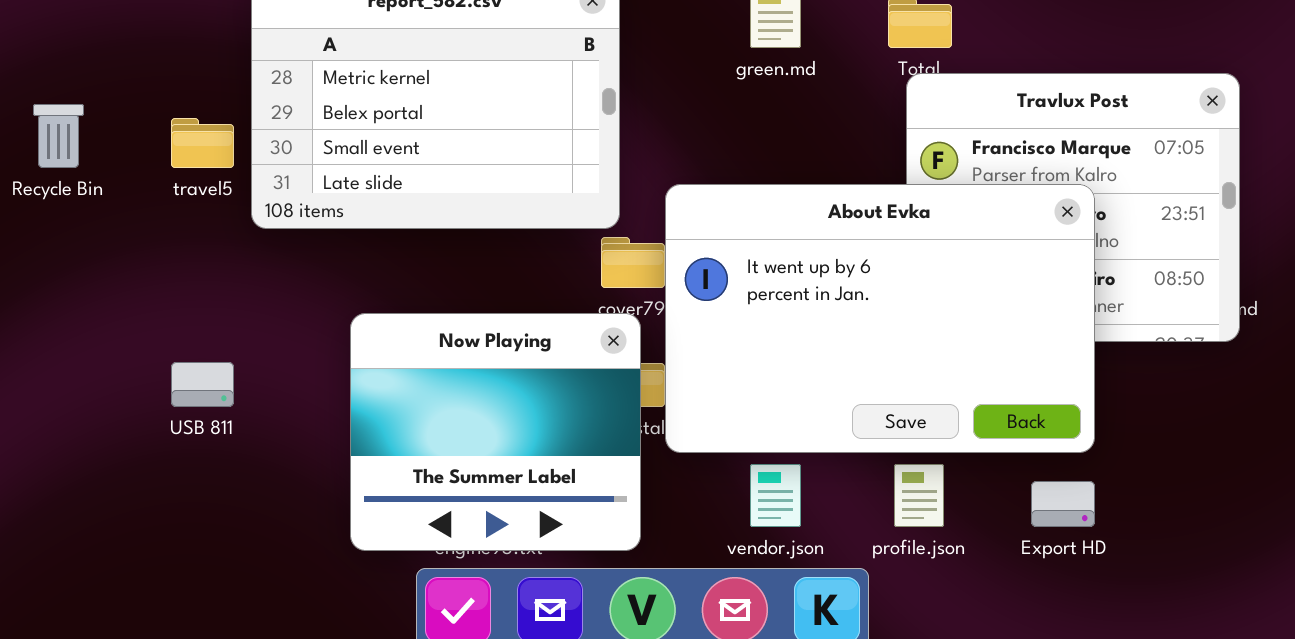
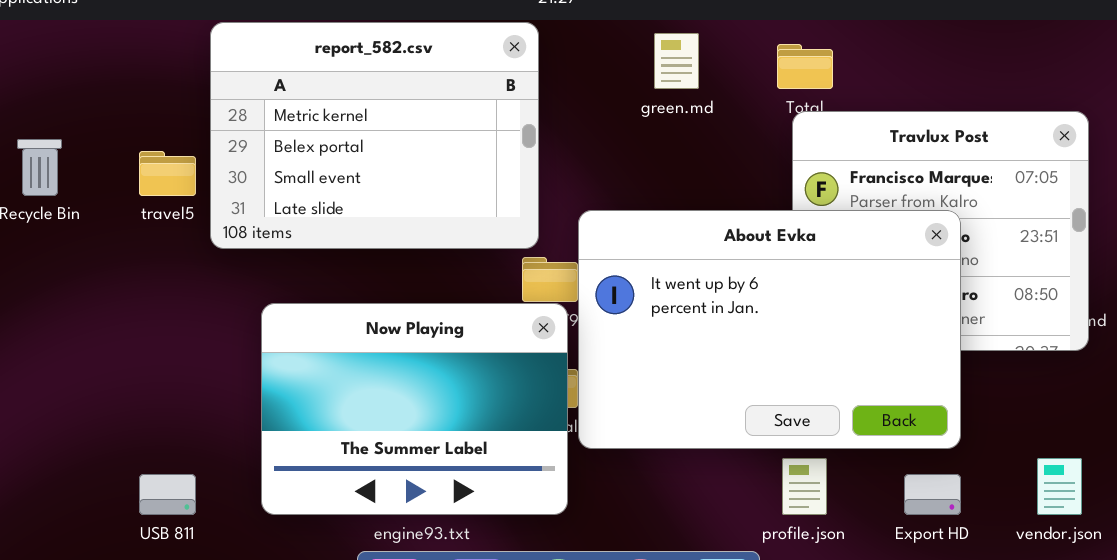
Now Playing: [350,313,641,551] -> [261,303,568,515], moved, resized
USB 811: [171,362,234,407] -> [139,474,196,515], moved
vendor.json: [750,464,801,527] -> [1037,458,1082,515], moved

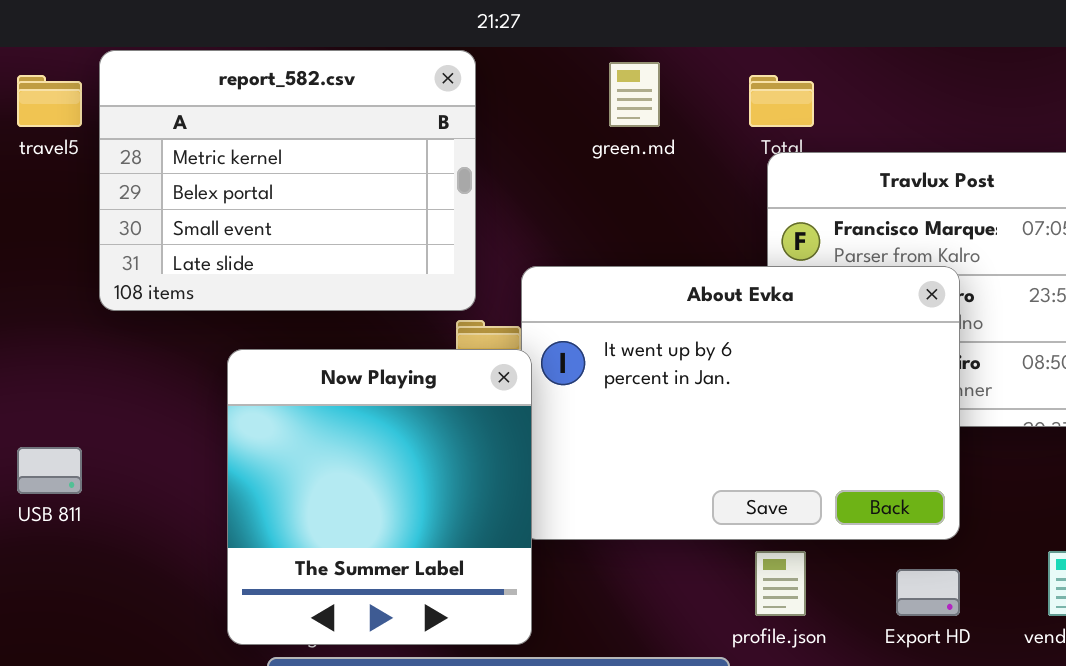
travel5: [139,151,196,196] -> [17,75,82,127], moved
Now Playing: [261,303,568,515] -> [227,349,532,645], moved, resized
USB 811: [139,474,196,515] -> [17,447,82,494], moved

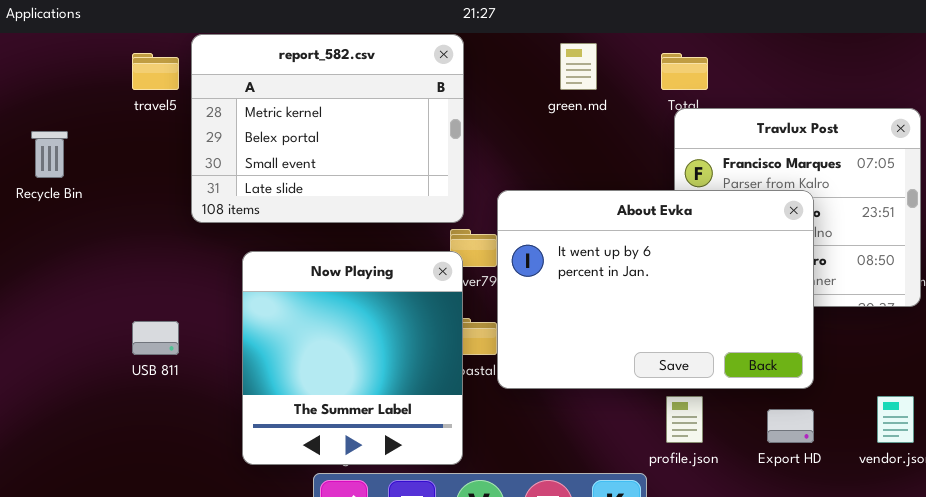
Now Playing: [227,349,532,645] -> [242,251,463,465], moved

